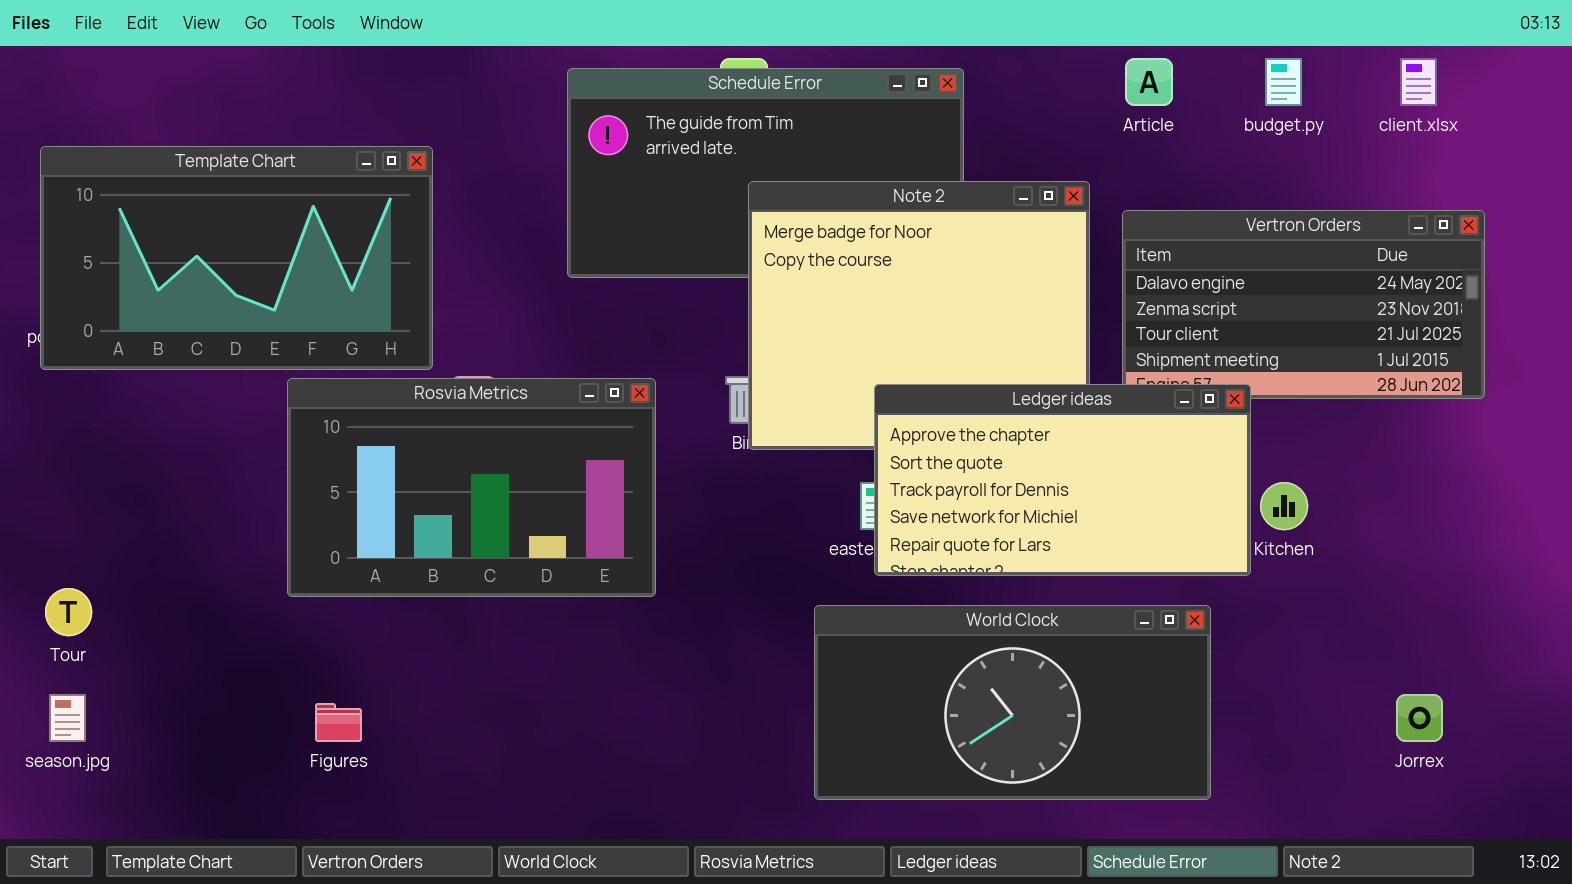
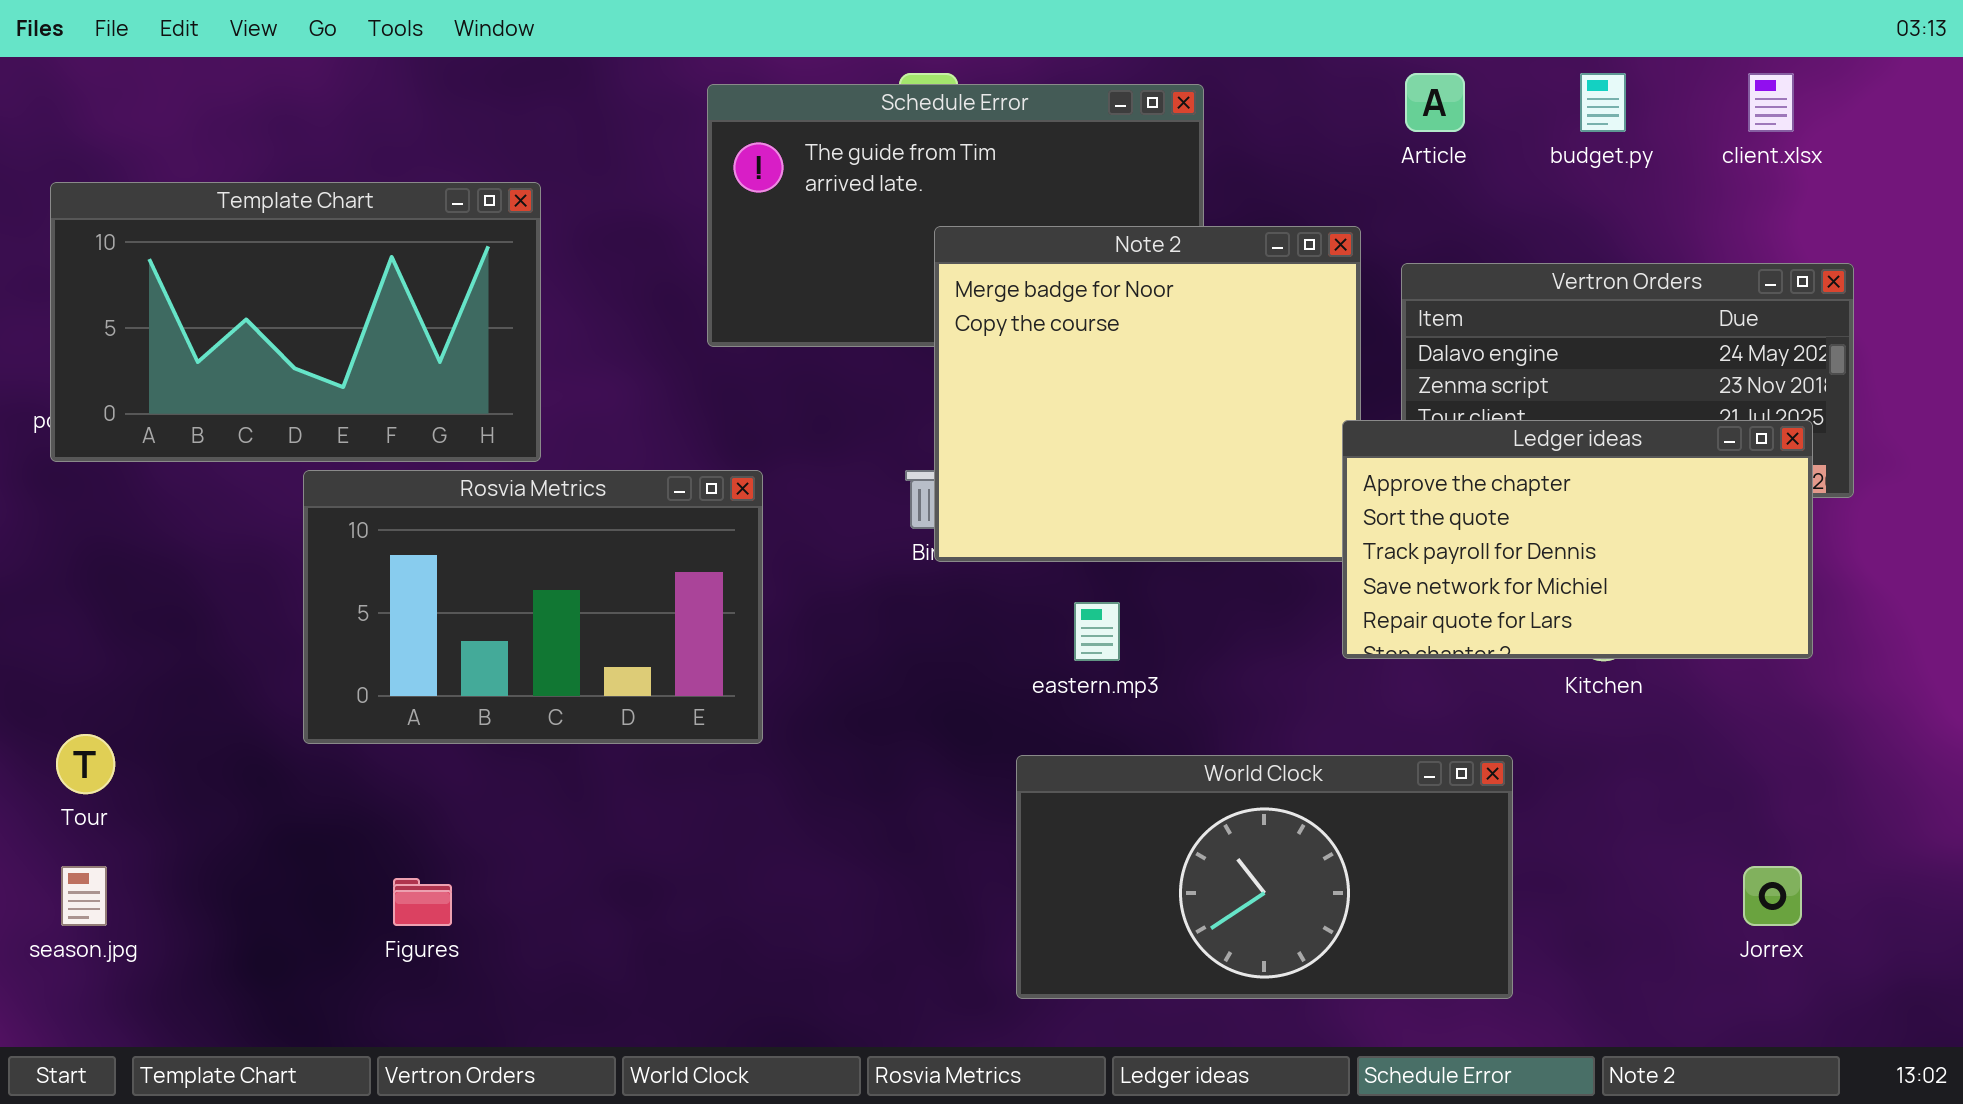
Rosvia Metrics: [287,378,656,597] -> [303,470,763,744], moved
Ledger ideas: [874,384,1251,576] -> [1342,420,1813,659], moved

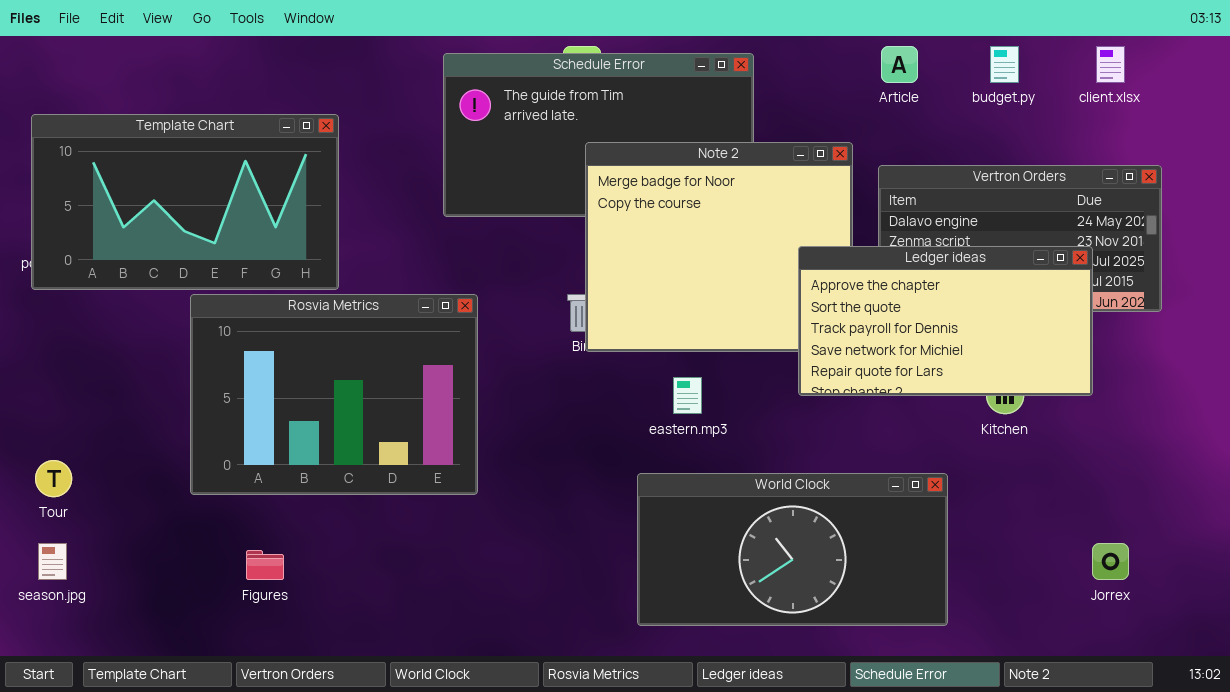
Ledger ideas: [1342,420,1813,659] -> [798,246,1093,396], moved
Rosvia Metrics: [303,470,763,744] -> [190,294,478,495], resized

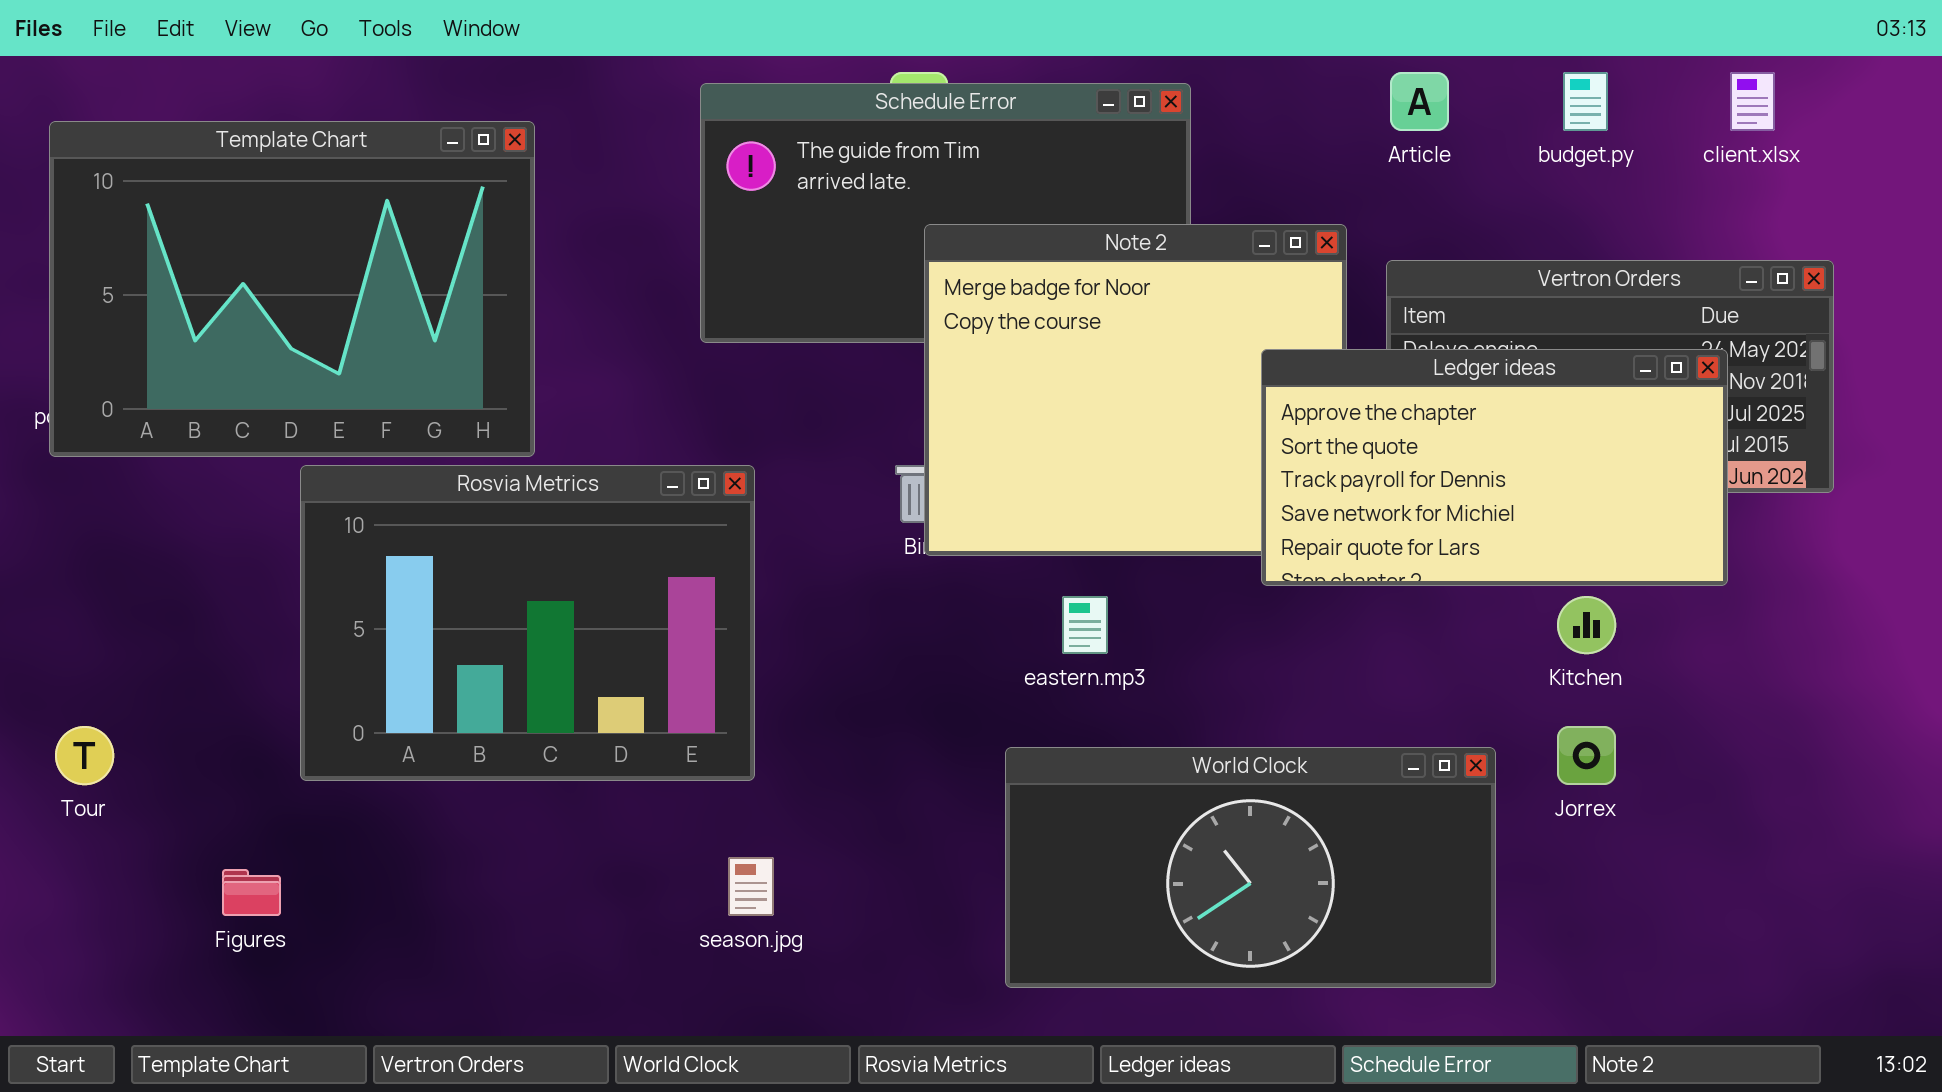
Template Chart: [31,114,339,290] -> [49,121,535,457], resized
Ledger ideas: [798,246,1093,396] -> [1261,349,1728,586], moved
season.jpg: [38,543,67,580] -> [728,857,774,916], moved
Jorrex: [1092,543,1129,580] -> [1557,726,1616,785], moved
Figures: [246,550,284,580] -> [222,869,281,916], moved

